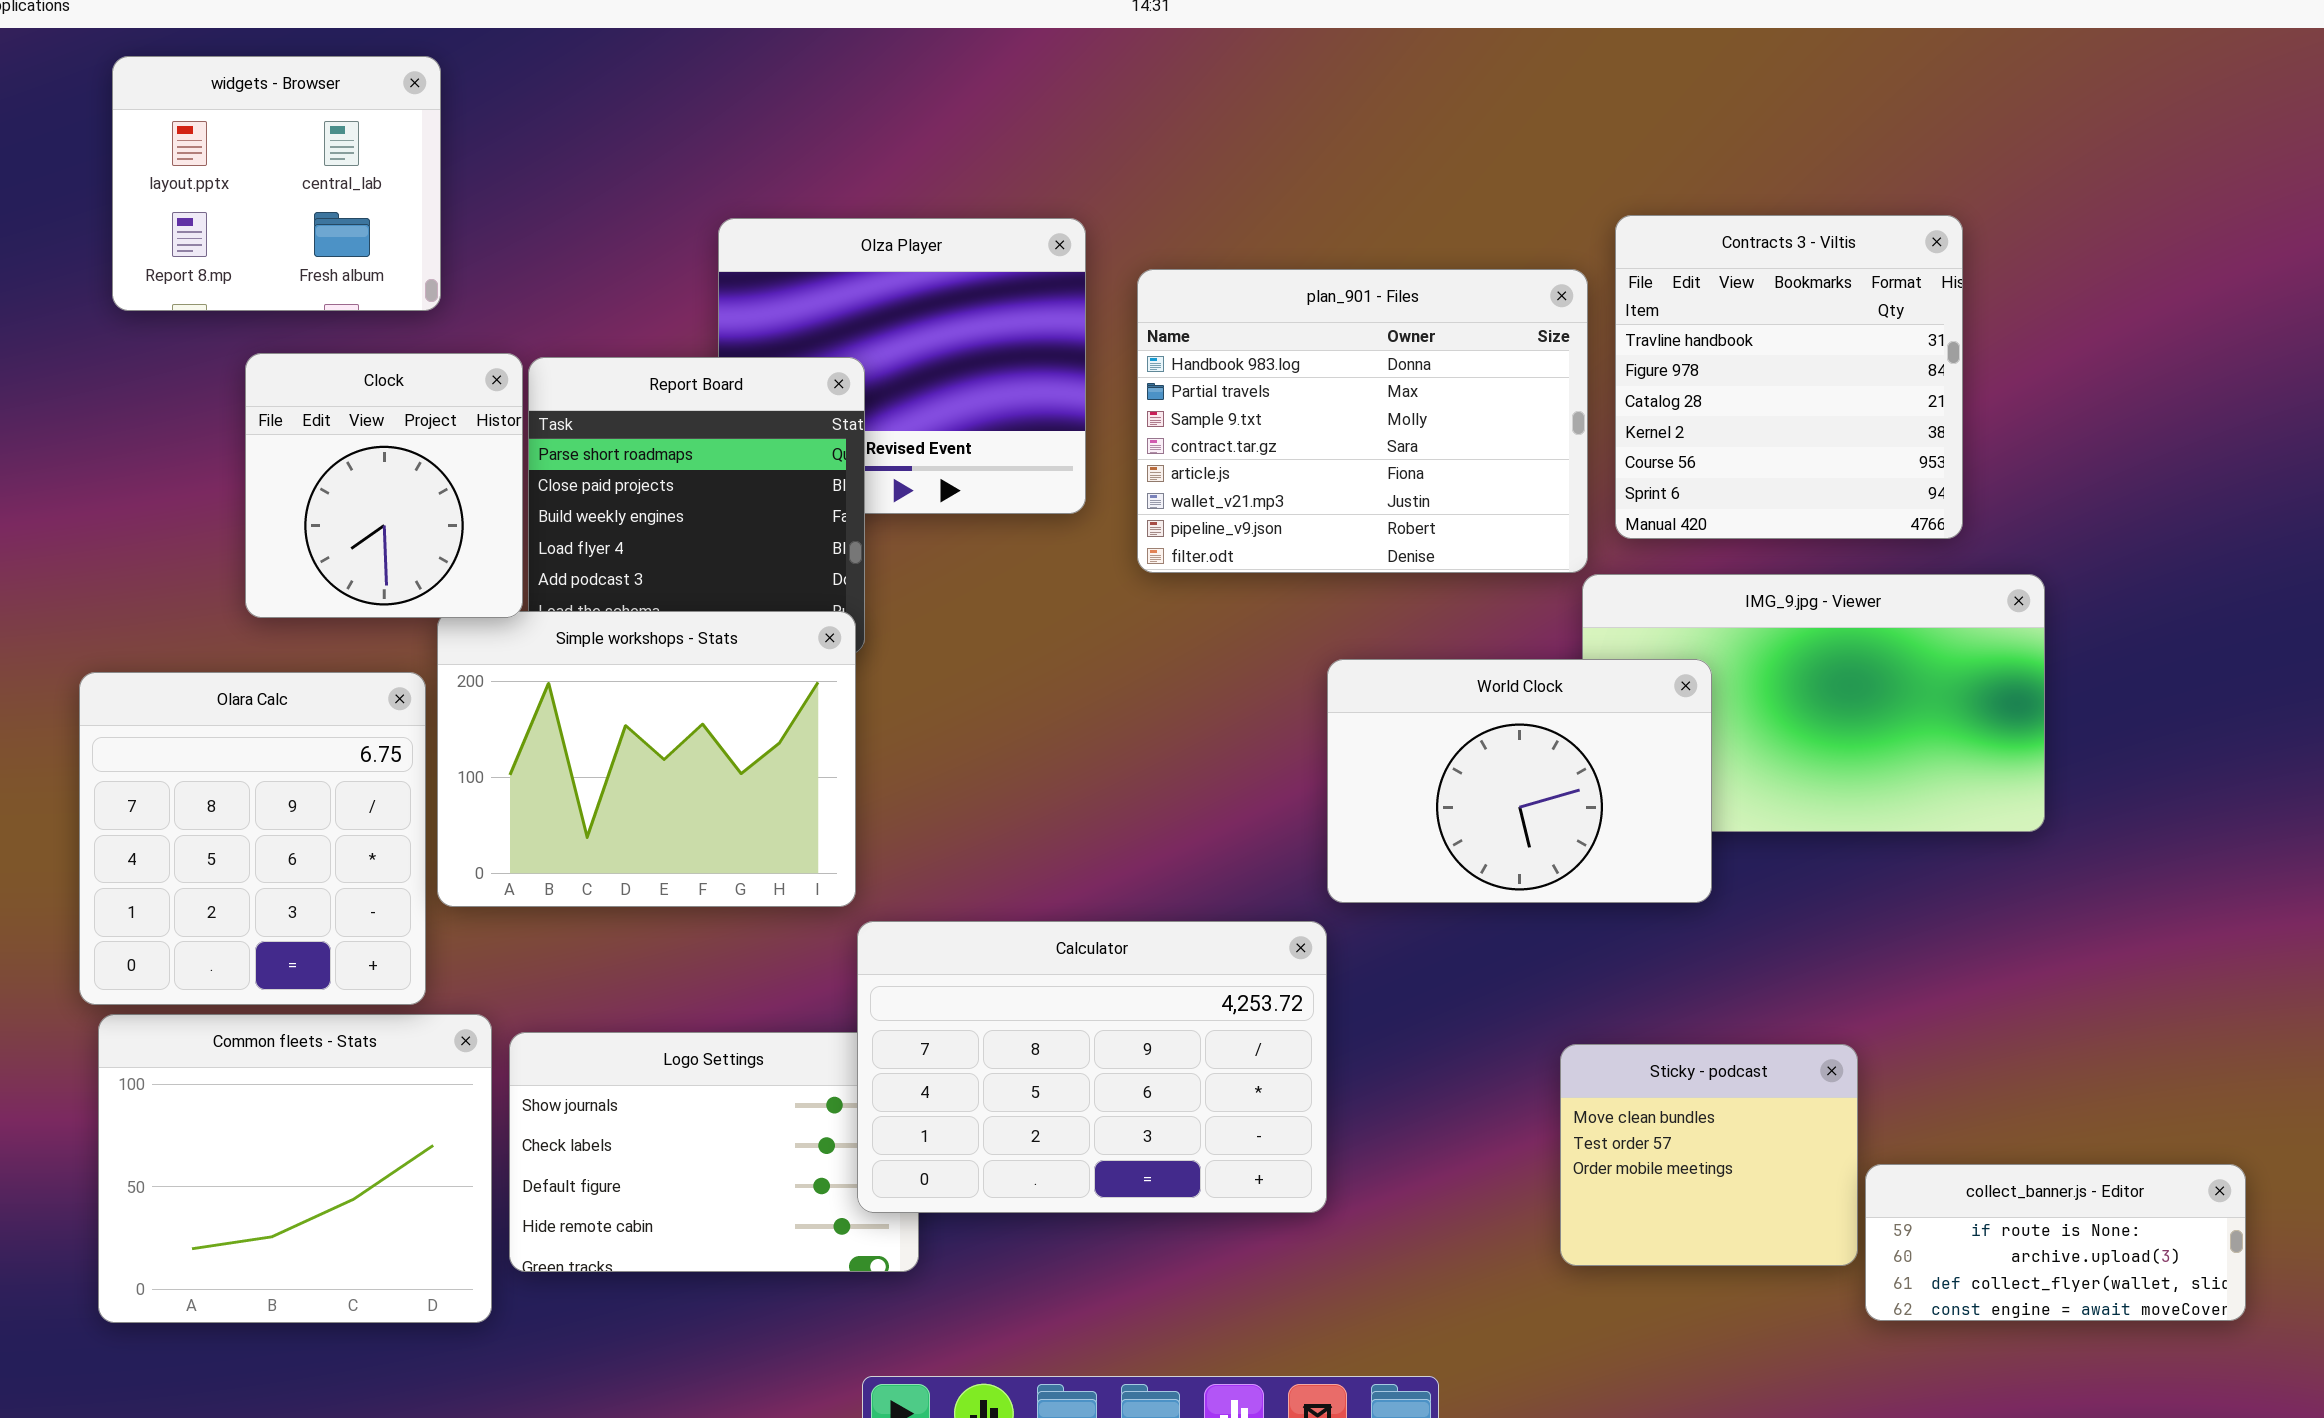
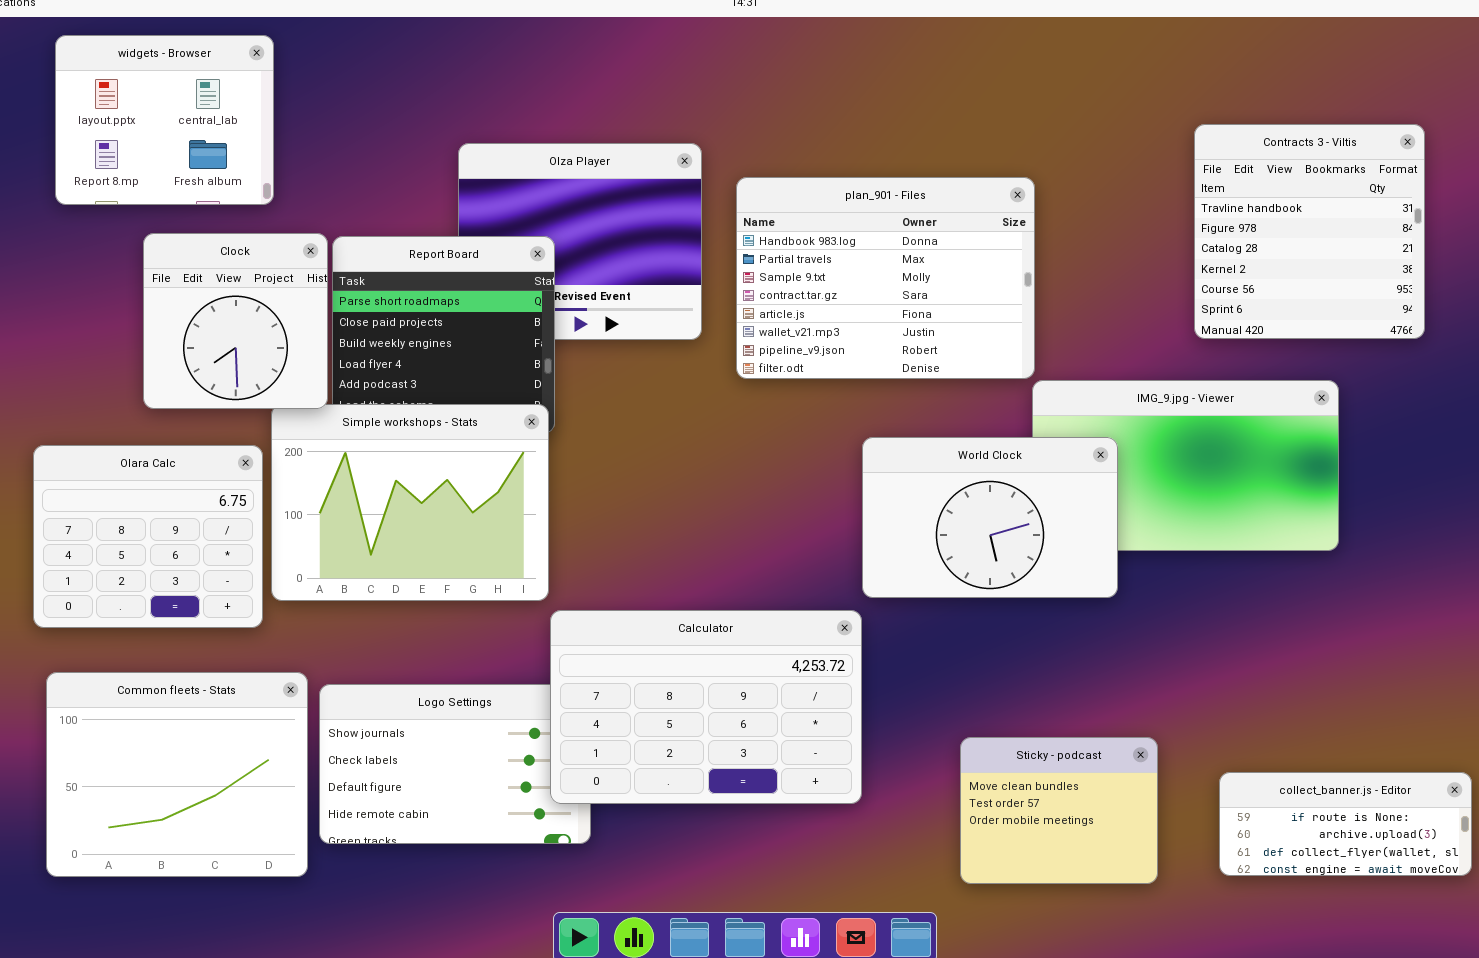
Contracts 3 - Viltis: [1615,215,1963,539] -> [1194,124,1425,339], moved
Olara Calc: [79,672,426,1005] -> [33,445,263,628], resized
Sticky - podcast: [1560,1044,1858,1266] -> [960,737,1158,884], moved

